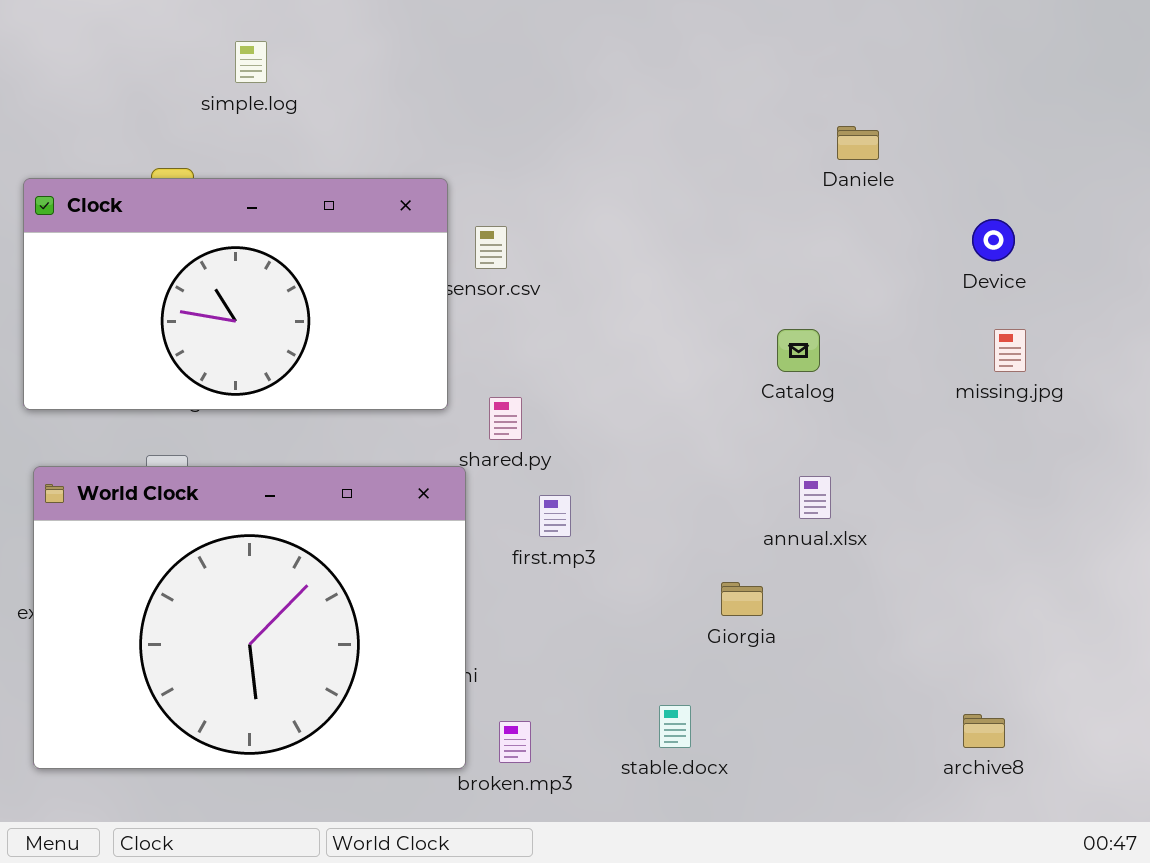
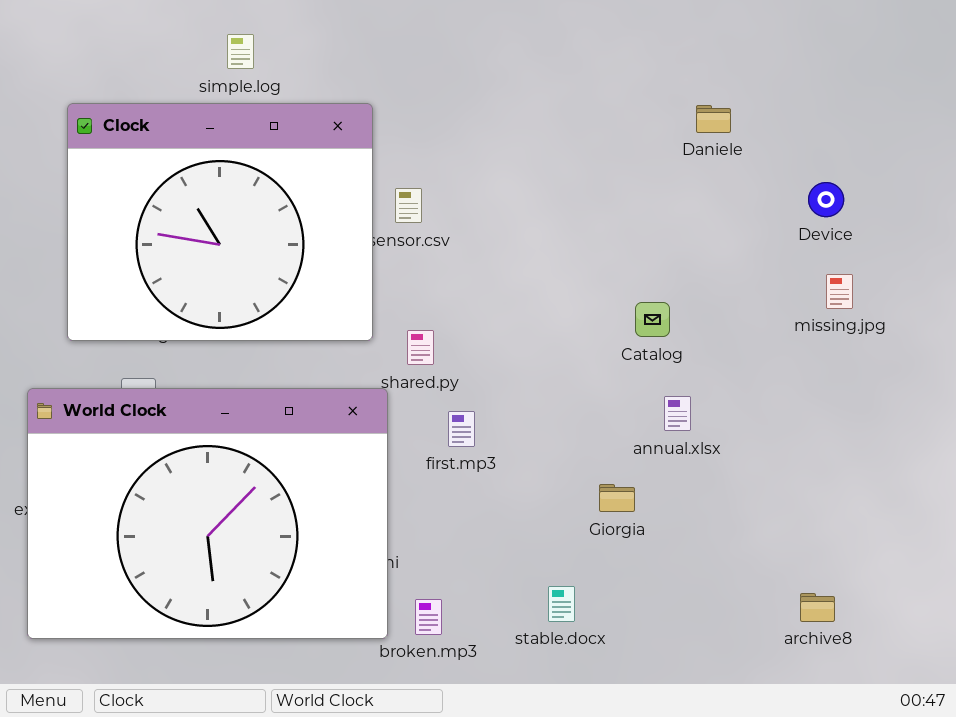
simple.log: [235,41,267,83] -> [227,34,254,69], moved
Clock: [23,178,448,410] -> [67,103,373,341], resized
Catalog: [777,329,820,372] -> [635,302,670,337], moved

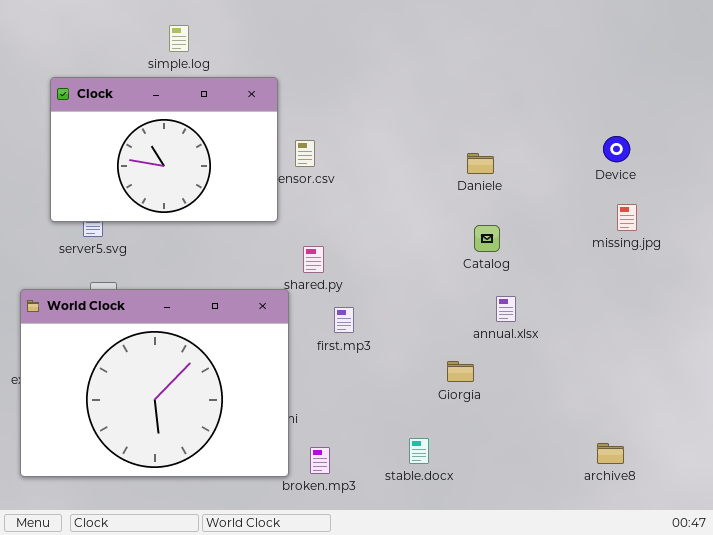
Clock: [67,103,373,341] -> [50,77,278,222], resized
Daniele: [696,105,731,133] -> [467,153,494,174], moved

